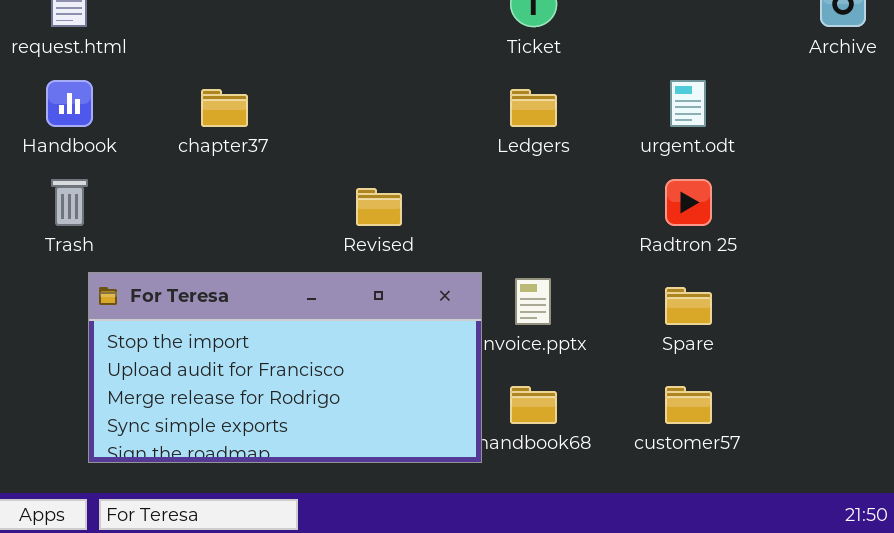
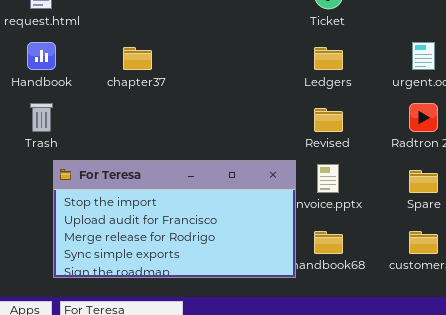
Revised: [356,188,402,226] -> [314,108,343,132], moved

